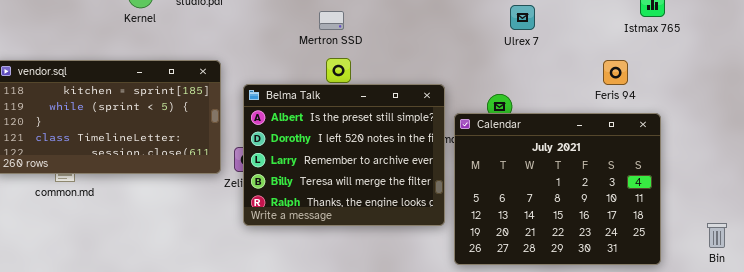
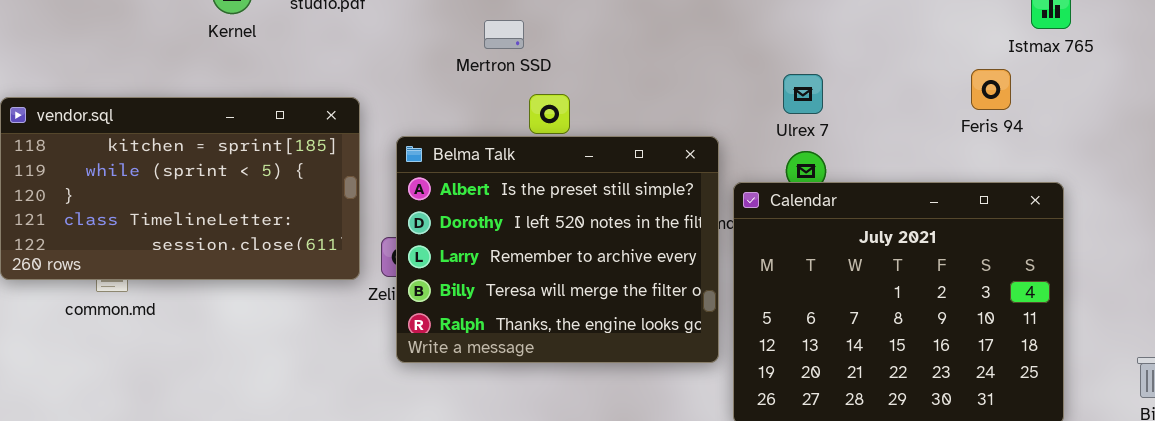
Ulrex 7: [510,5,535,30] -> [783,74,823,114], moved
Mertron SSD: [319,11,344,30] -> [484,20,524,49], moved
Feris 94: [603,60,628,85] -> [971,69,1011,110], moved

